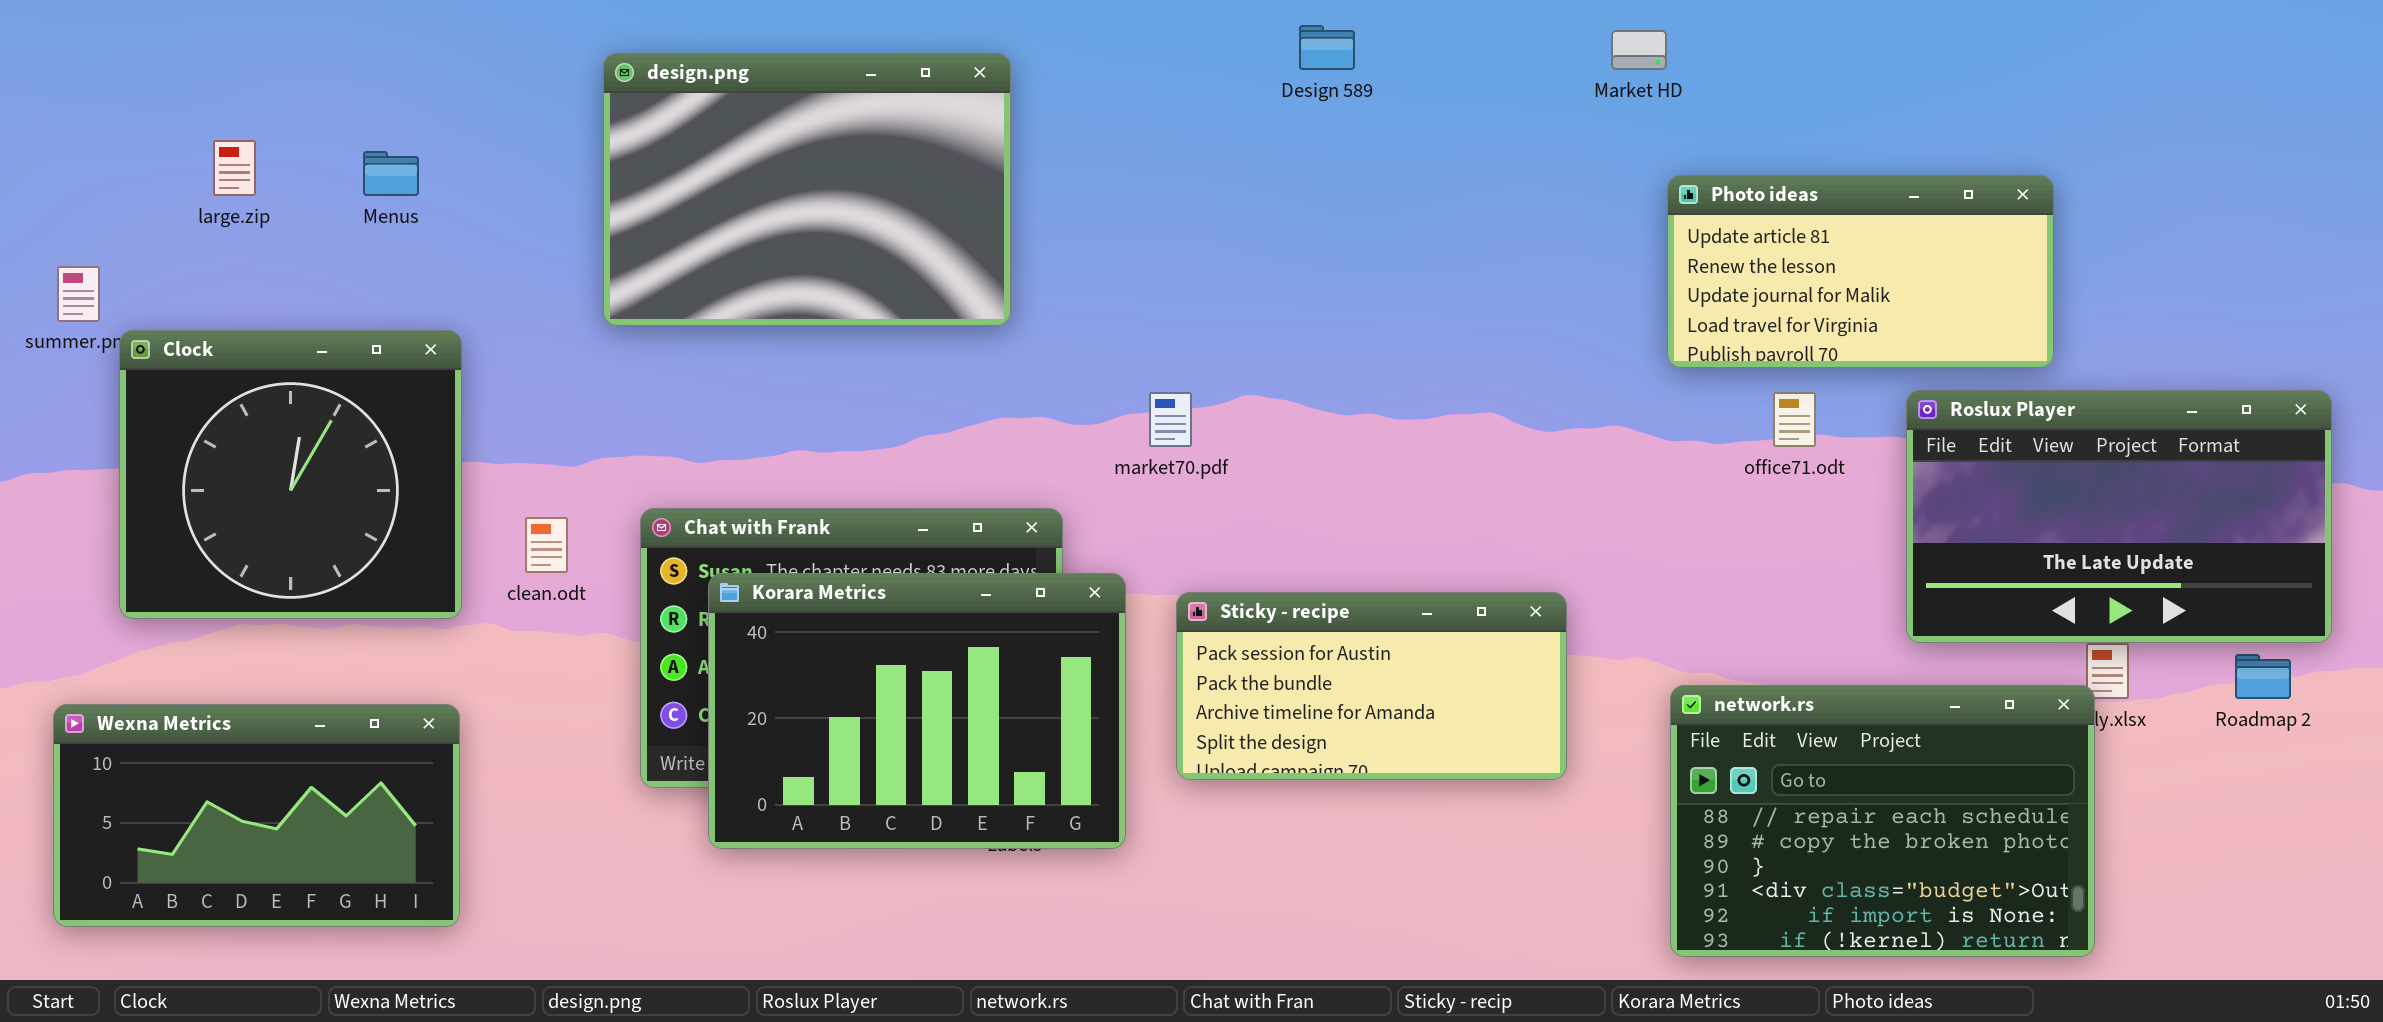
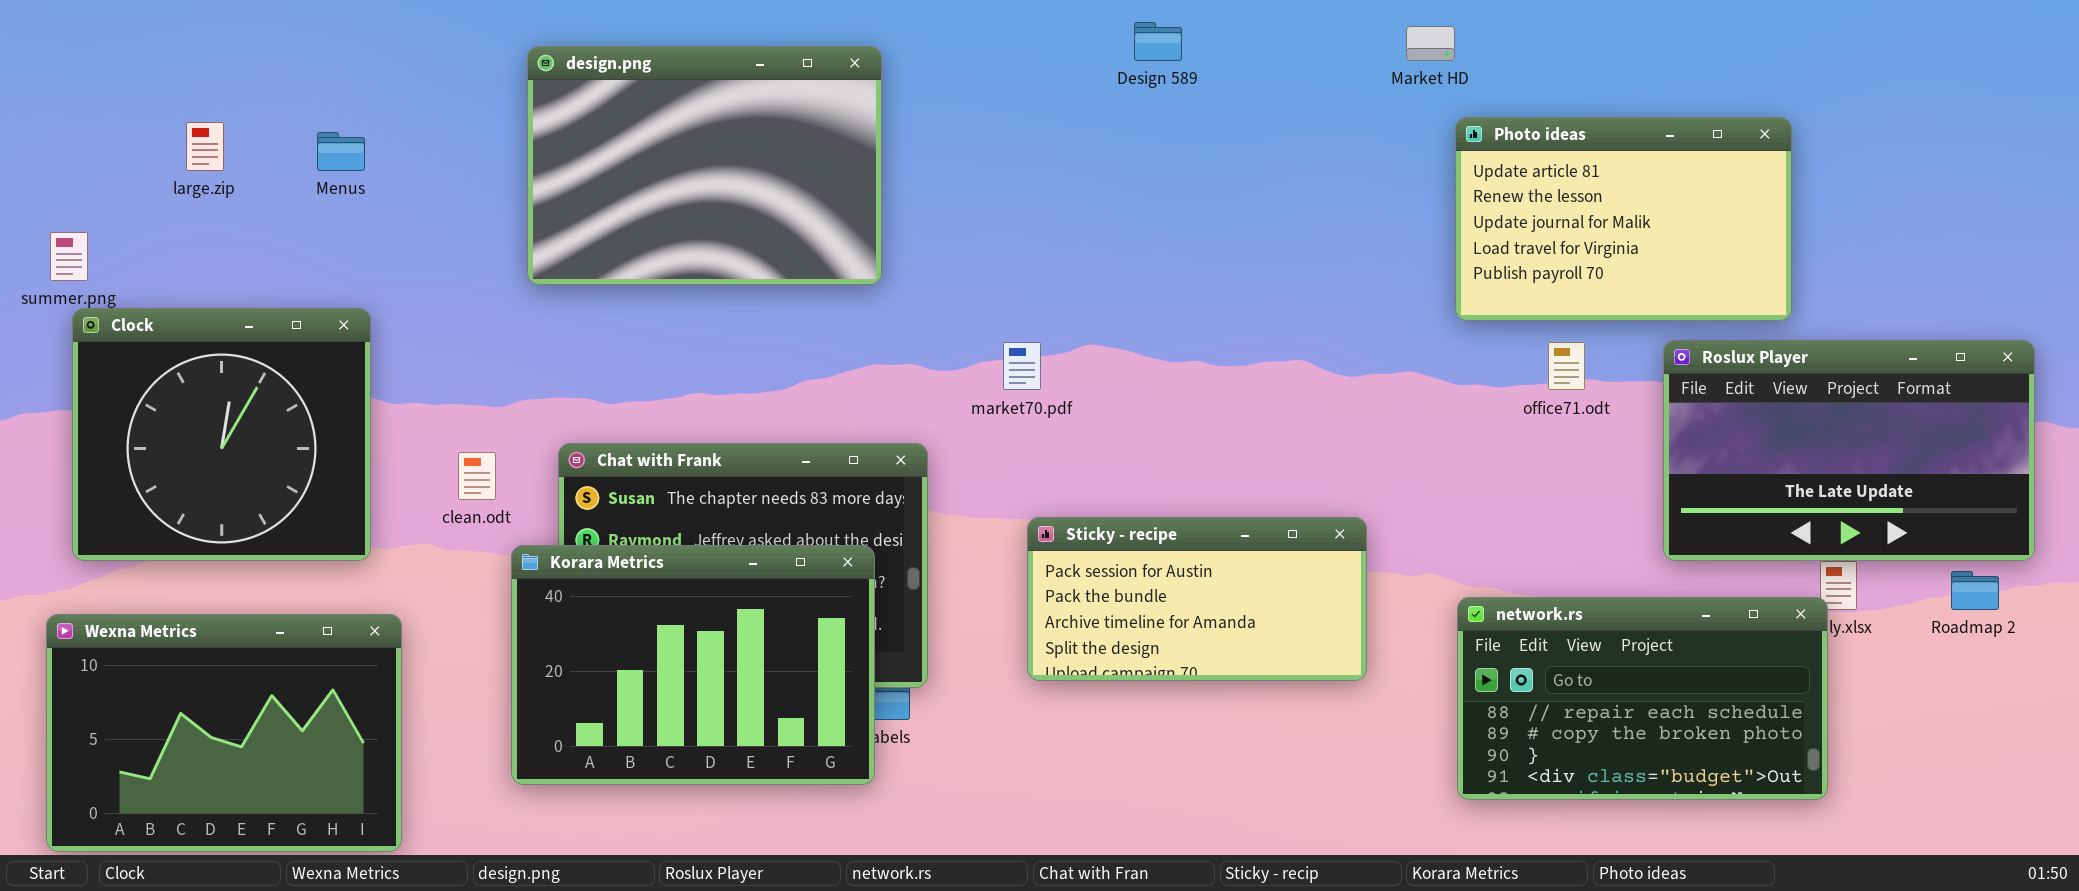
Photo ideas: [1667,175,2054,368] -> [1455,117,1792,321], resized
Clock: [119,330,462,619] -> [72,308,371,561], moved
Korara Metrics: [708,573,1126,849] -> [511,545,875,785], moved
network.rs: [1670,685,2095,957] -> [1457,597,1828,800], resized
Wexna Metrics: [53,704,460,927] -> [46,614,402,852], resized

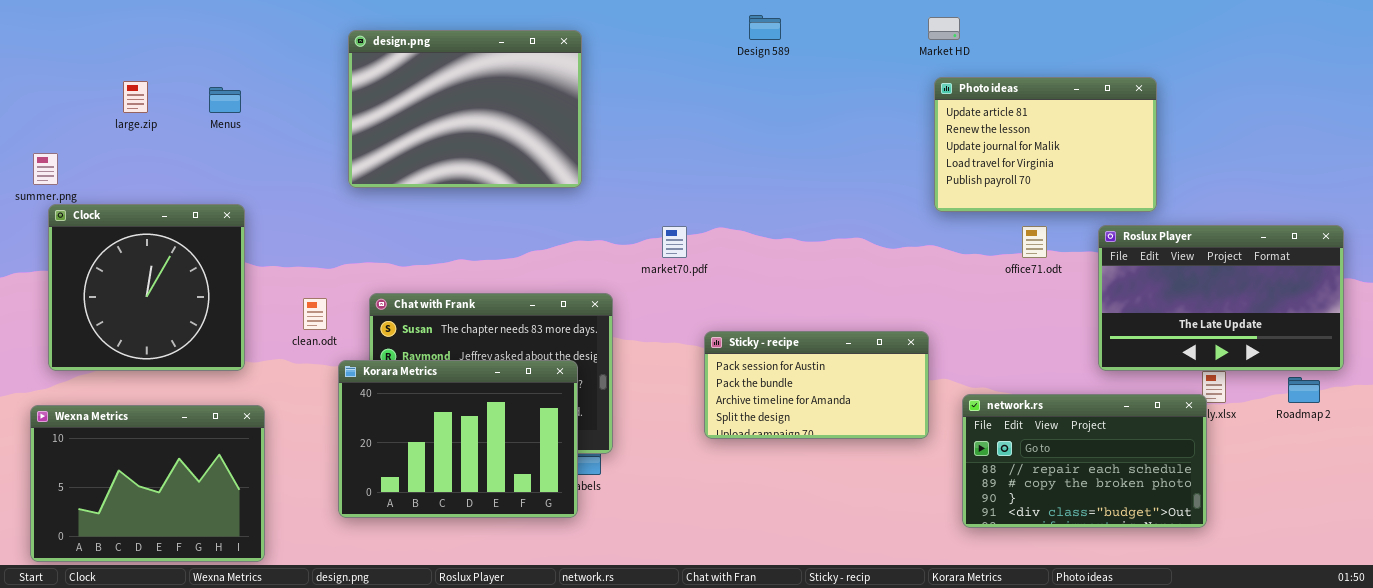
Photo ideas: [1455,117,1792,321] -> [934,77,1157,212], moved
Sticky - recipe: [1027,517,1367,681] -> [704,331,929,439], moved

